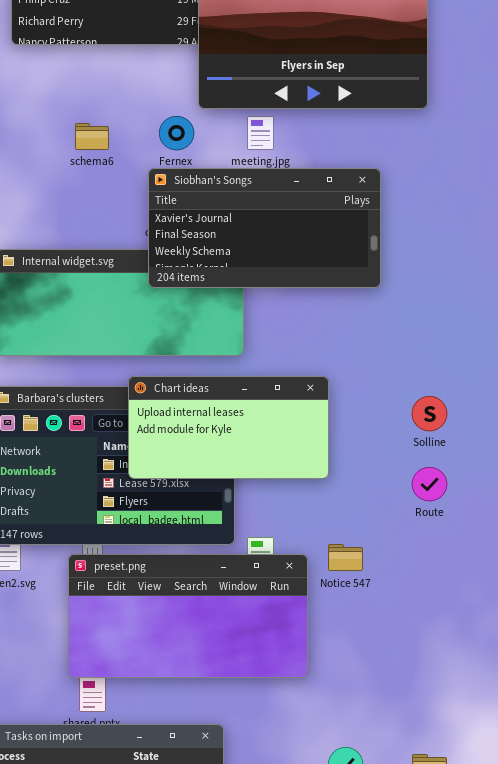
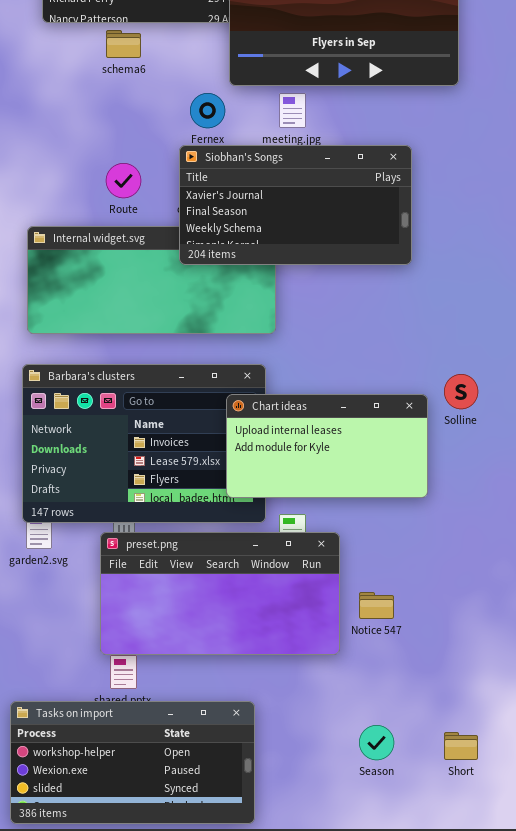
schema6: [75,123,109,150] -> [106,30,141,58], moved
Chart ideas: [128,376,329,479] -> [226,394,428,498], moved
Route: [412,467,447,501] -> [106,163,141,198], moved
Notice 547: [328,544,363,571] -> [359,592,394,619], moved

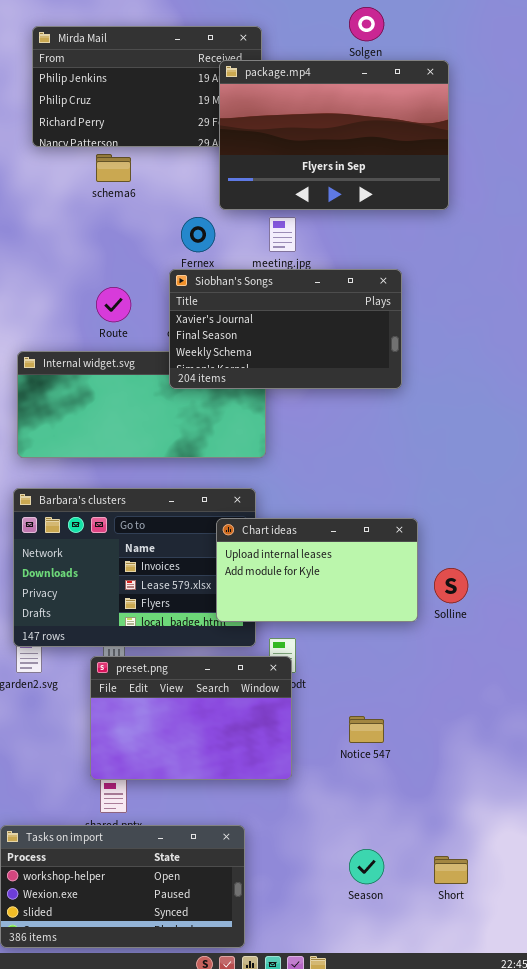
Solline: [444,374,478,409] -> [434,568,468,603], moved
preset.png: [100,532,340,655] -> [90,656,292,780], resized

